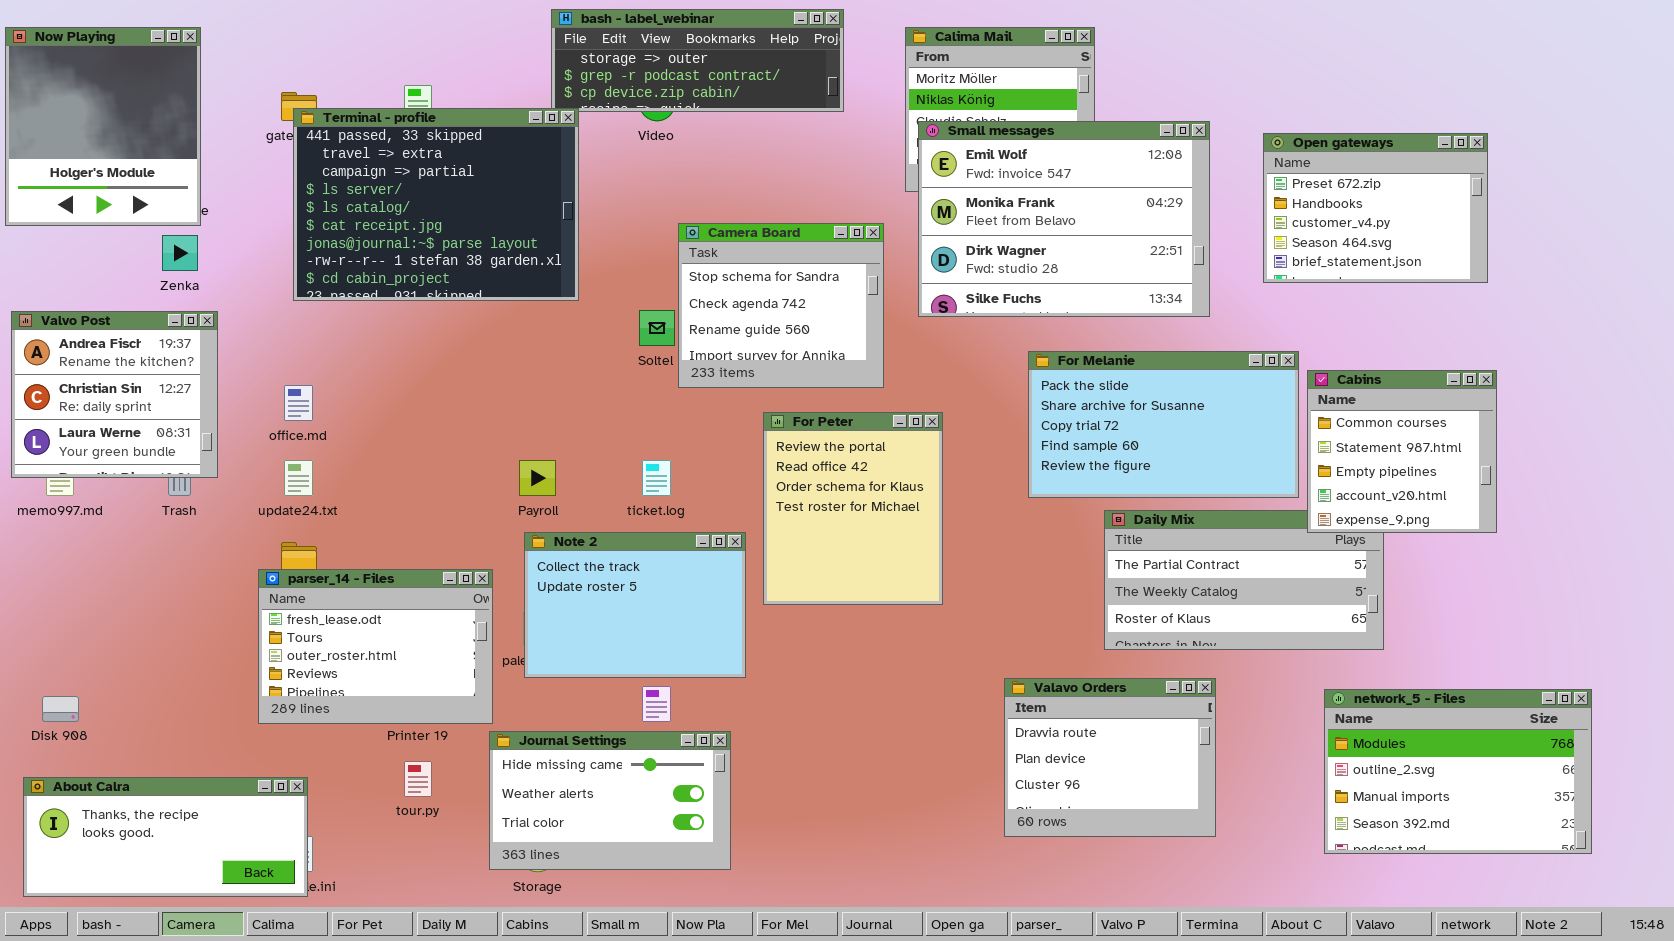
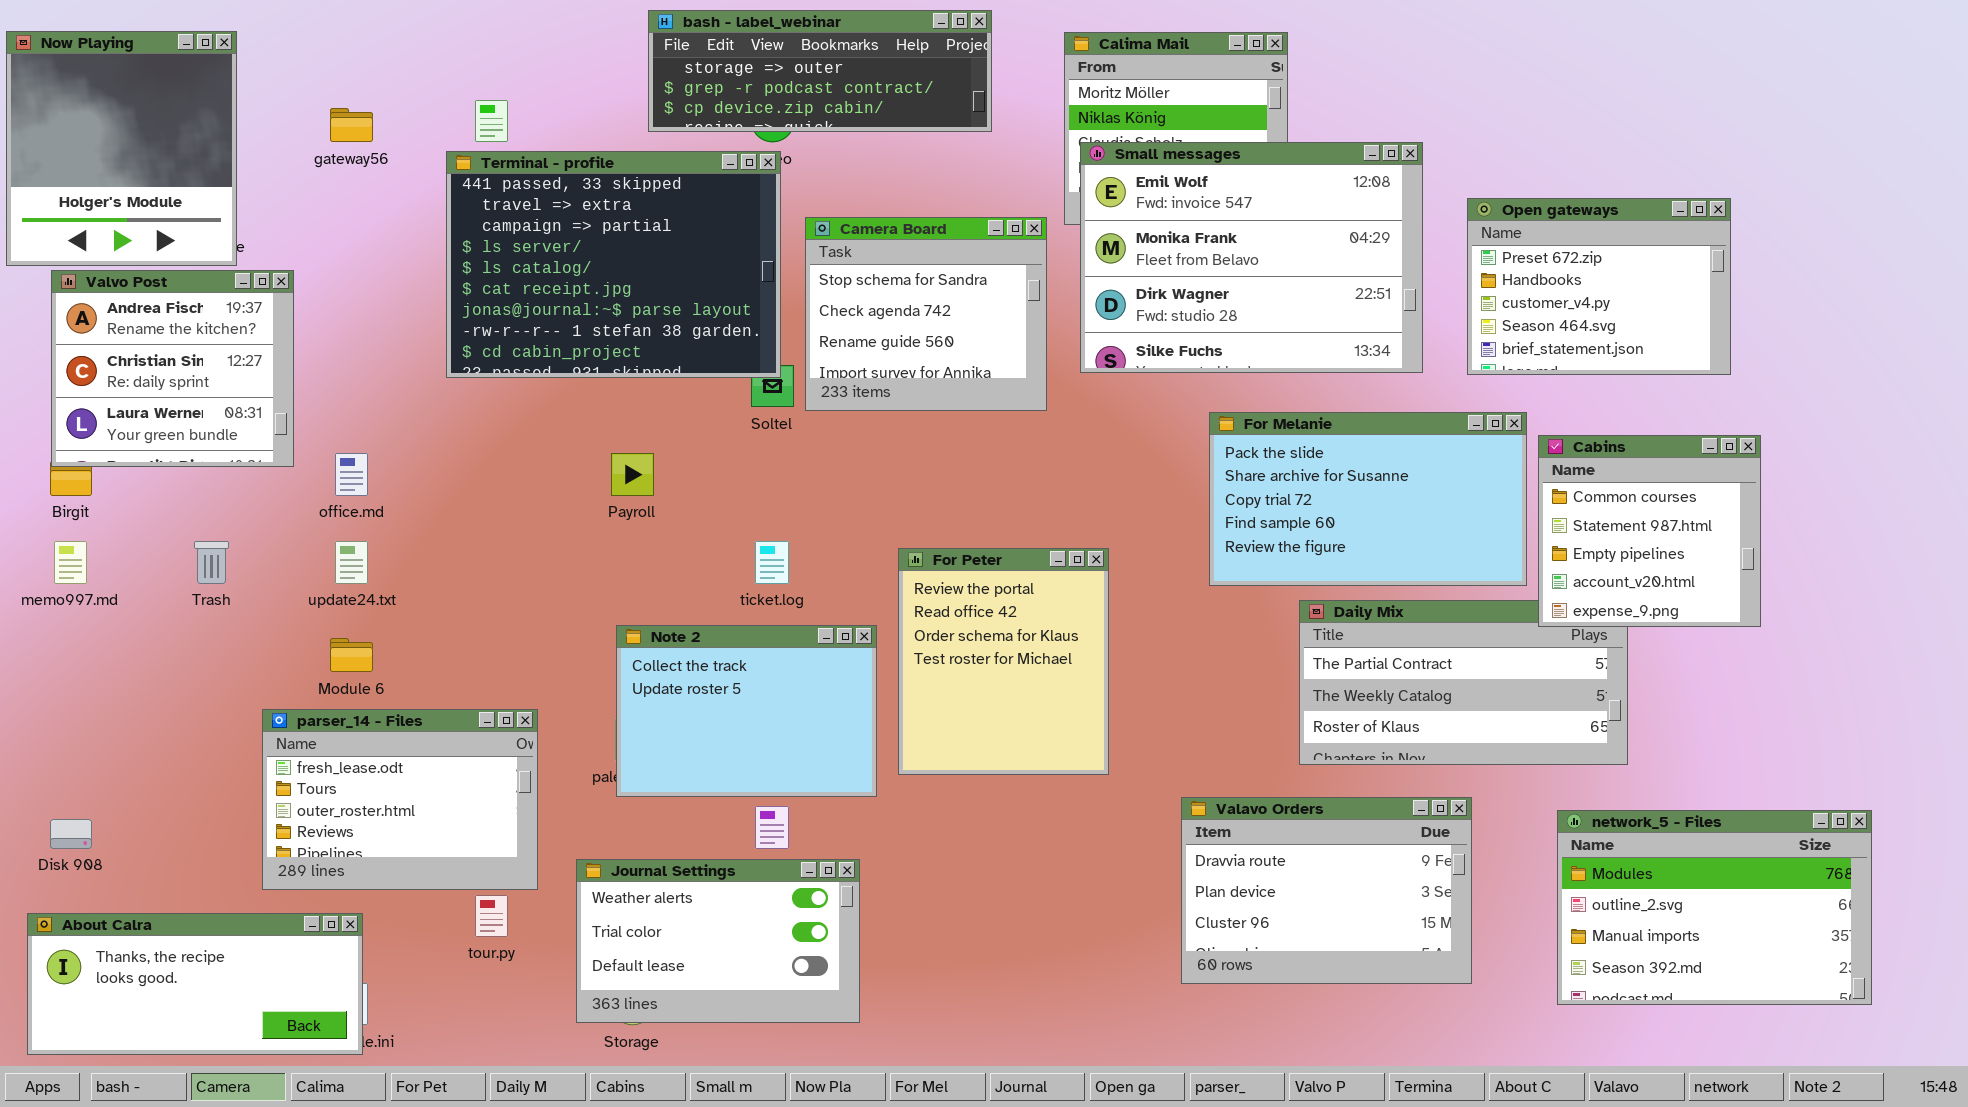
Terminal - profile: [293,108,579,301] -> [446,151,781,378], moved
Open gateways: [1263,133,1488,283] -> [1467,198,1731,375], moved
Camera Board: [678,223,884,388] -> [805,217,1047,411], moved
Valvo Post: [11,311,218,478] -> [51,270,294,467], moved
For Peter: [763,412,943,605] -> [898,548,1109,775], moved
Payroll: [519,460,556,496] -> [611,453,654,496], moved
parser_14 - Files: [258,569,493,724] -> [262,709,538,890], moved
Valavo Orders: [1004,678,1216,837] -> [1181,797,1472,984], resized
Journal Settings: [489,731,731,870] -> [576,859,860,1023], scrolled down 1 row

